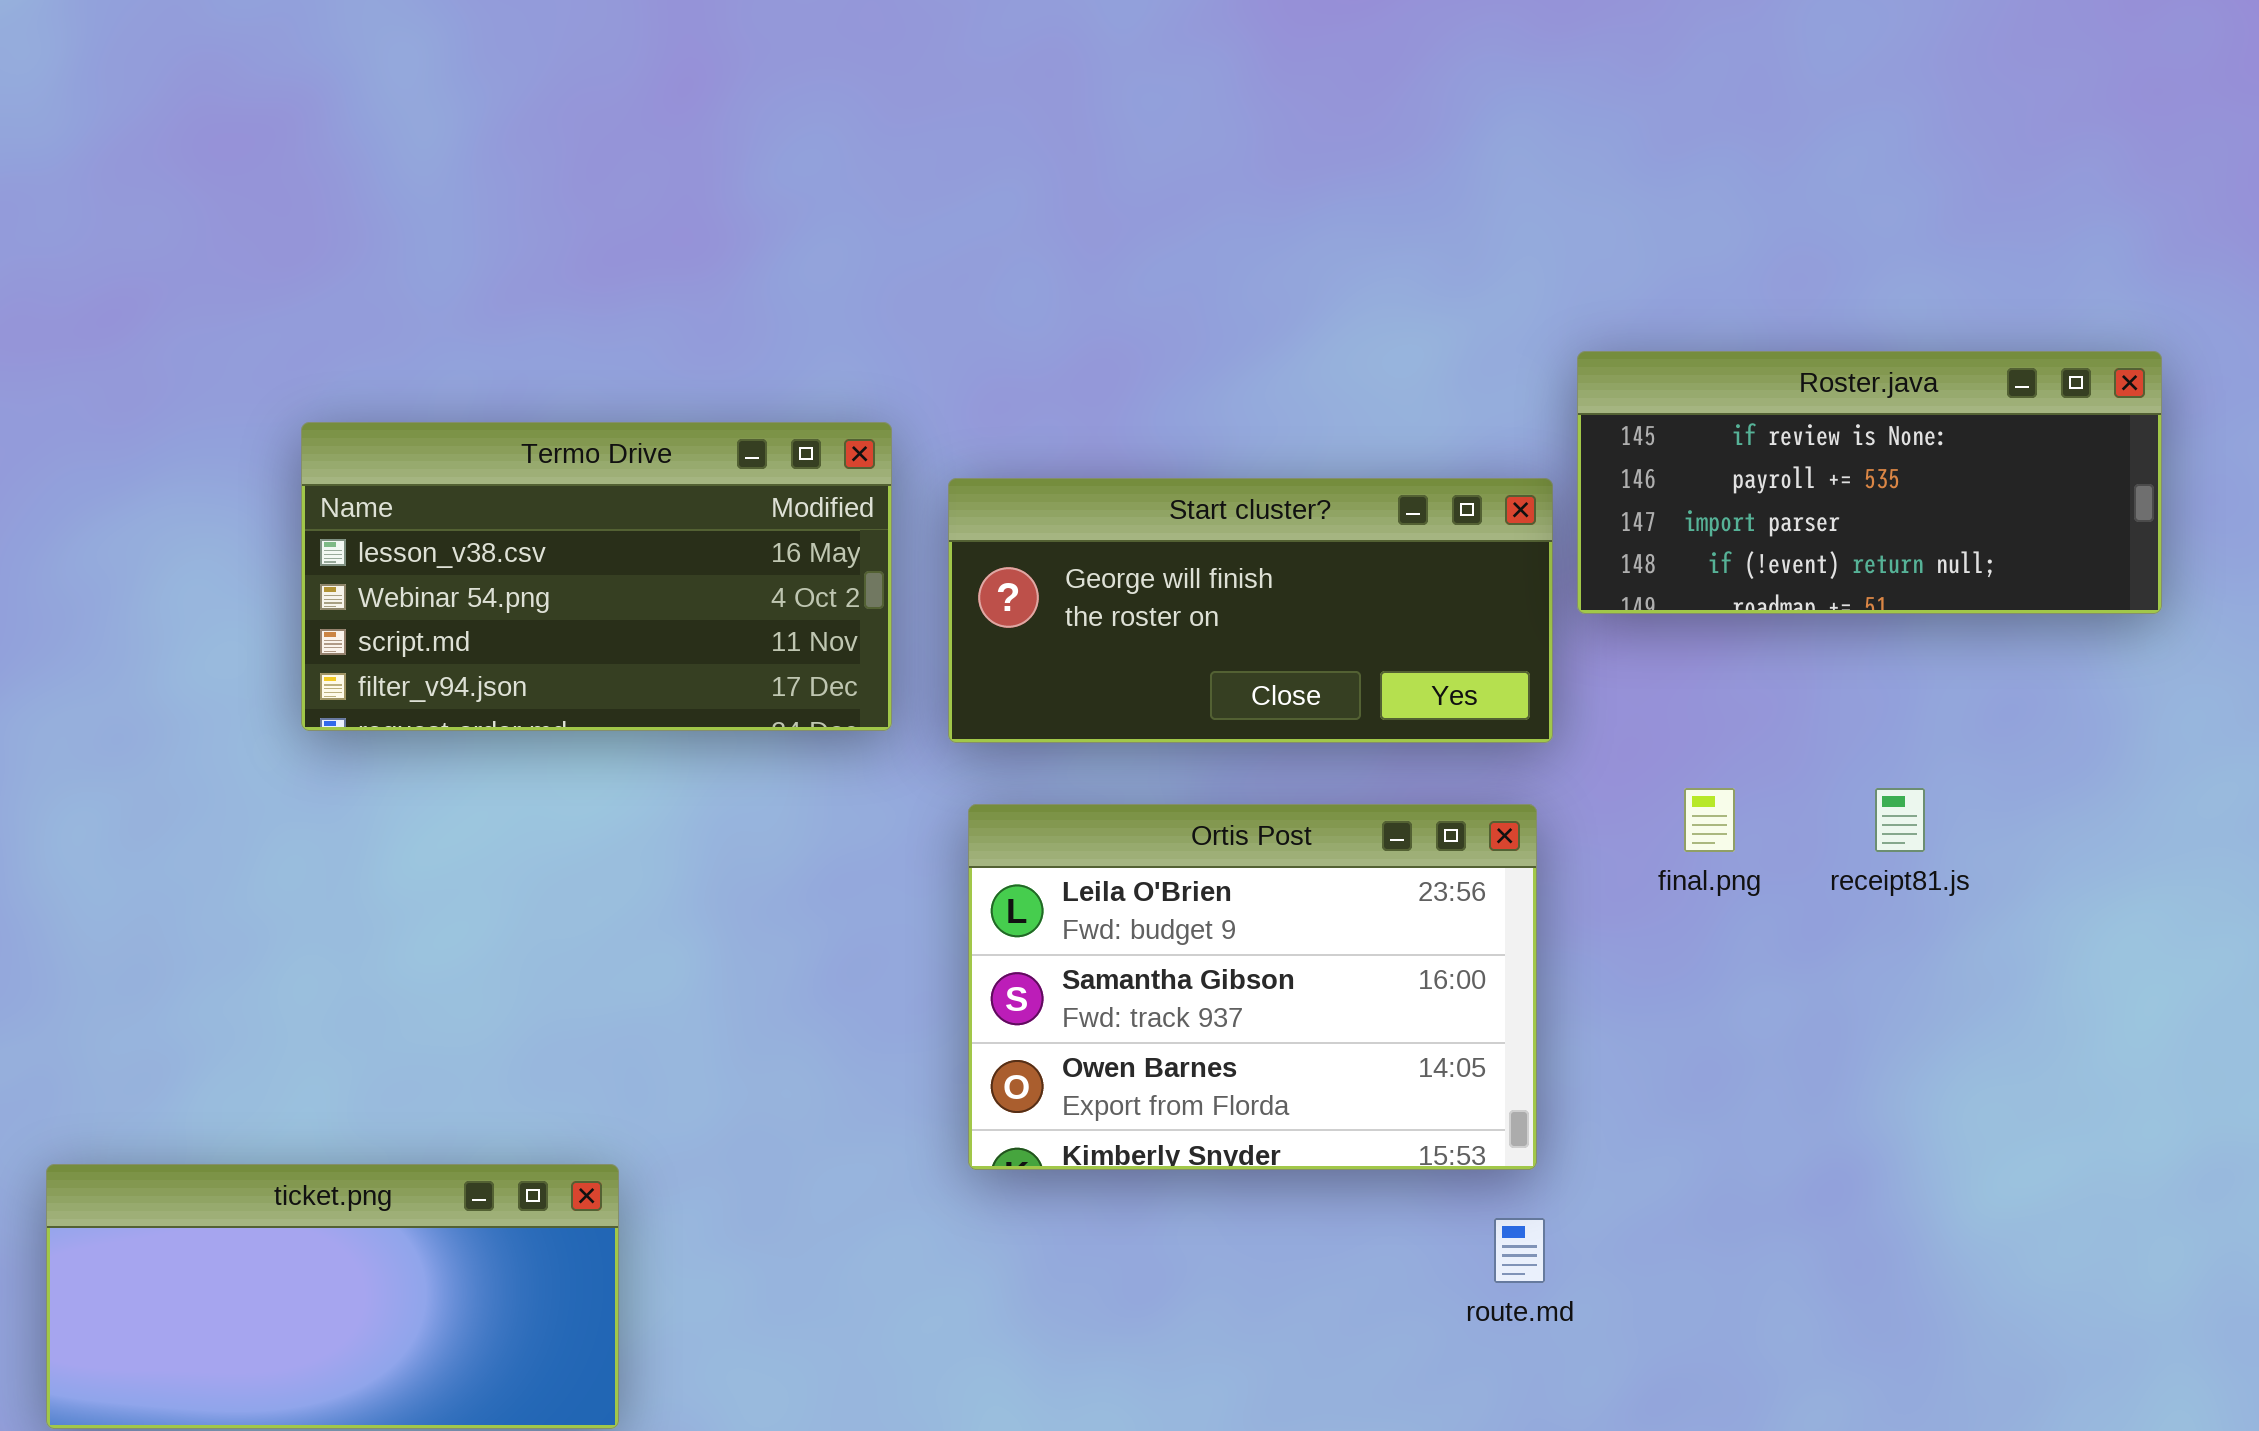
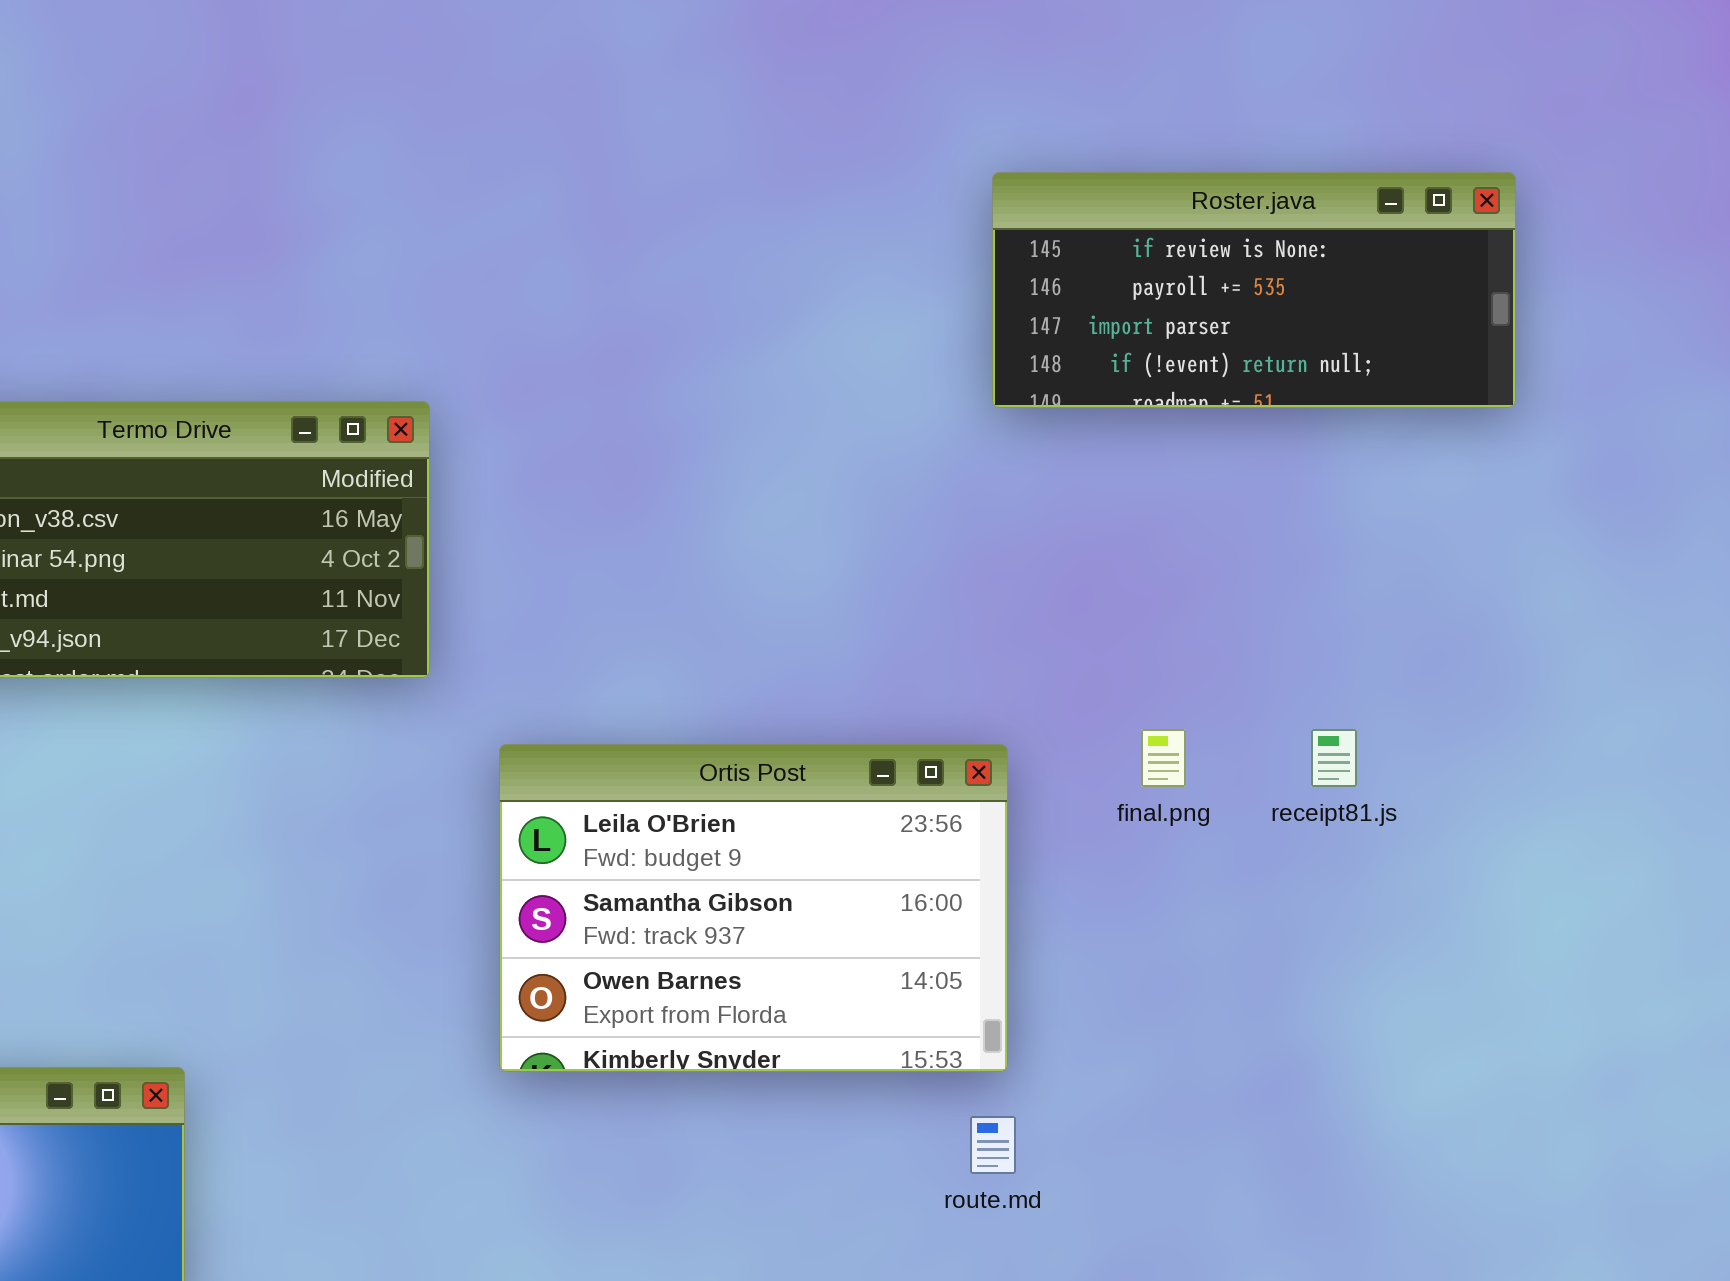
Roster.java: [1577,351,2162,614] -> [992,172,1516,408], moved
Start cluster?: [948,478,1553,743] -> none, closed

